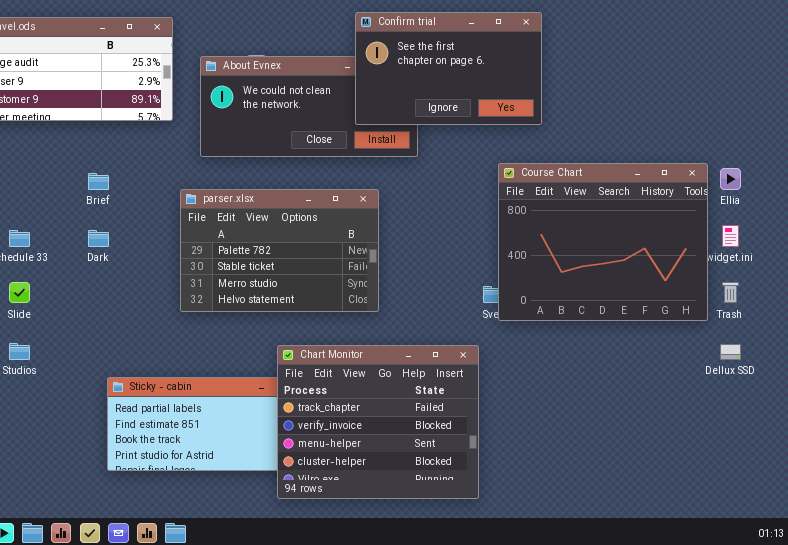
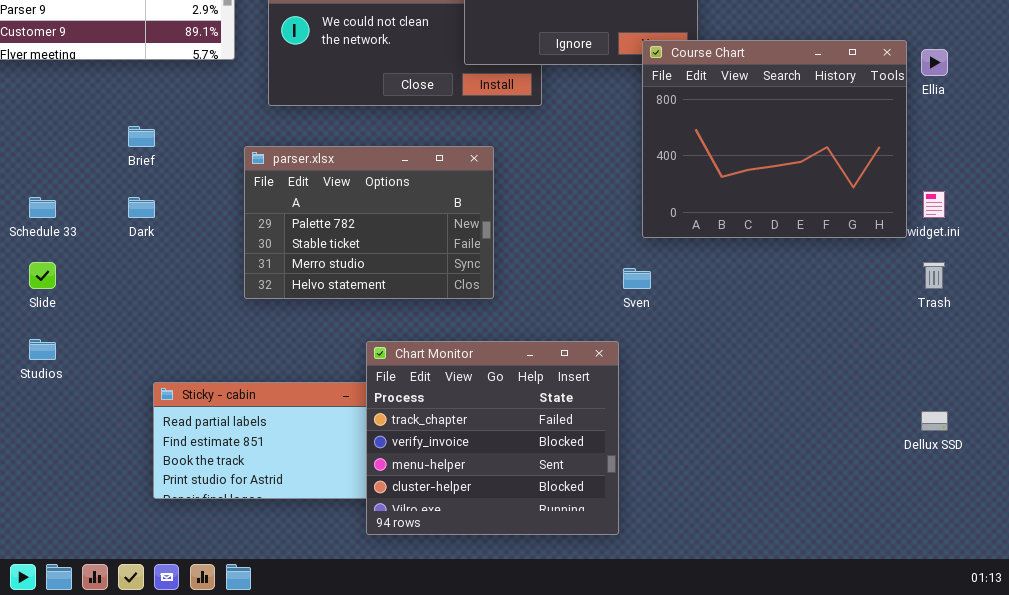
Course Chart: [498,163,708,321] -> [642,40,907,238], moved
Ellia: [720,168,741,190] -> [921,49,948,76], moved
Dellux SSD: [720,344,741,360] -> [921,411,948,431], moved

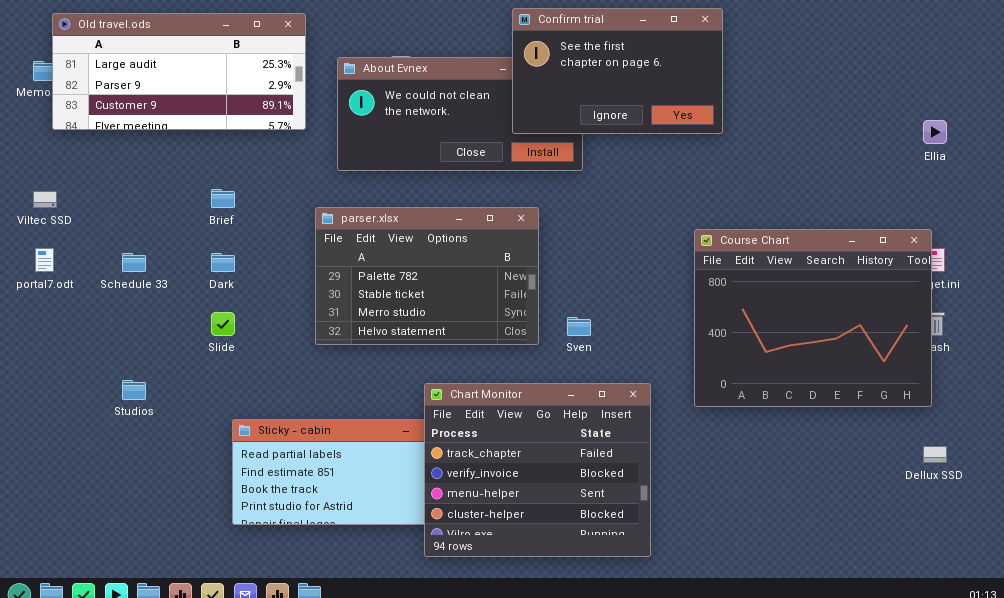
Course Chart: [642,40,907,238] -> [694,229,932,407], moved
Slide: [29,262,56,289] -> [211,312,235,336], moved
Sven: [623,268,651,289] -> [567,317,591,336], moved

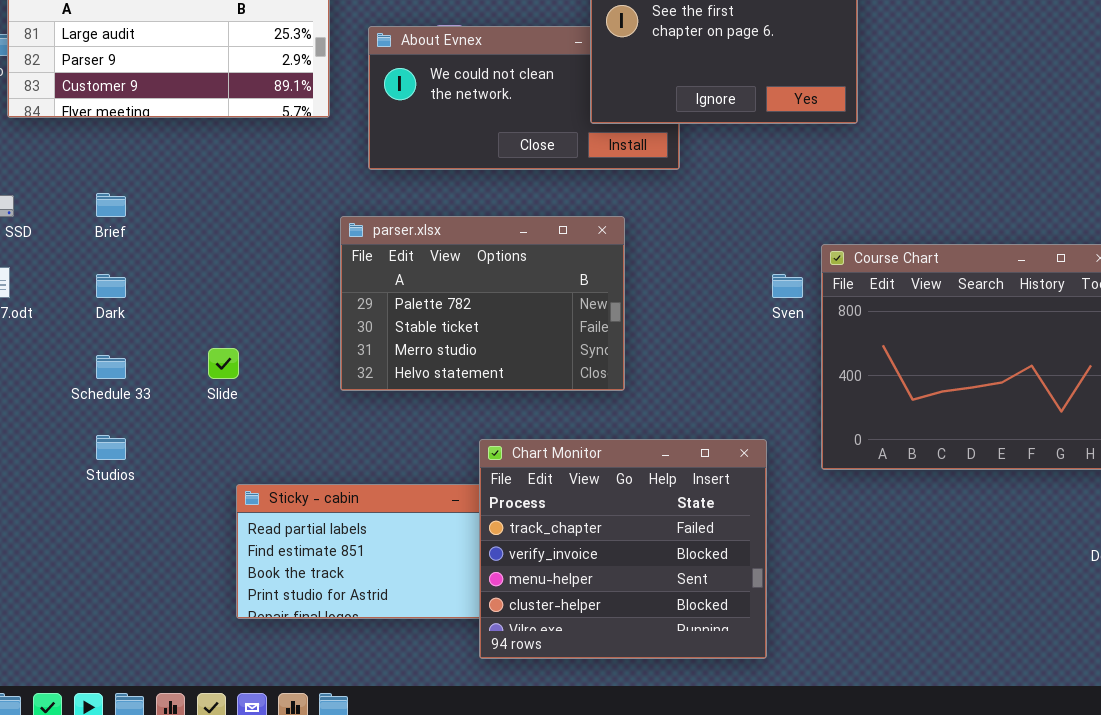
Brief: [211,189,235,208] -> [96,193,126,217], moved
Schedule 33: [122,253,146,272] -> [96,355,126,379], moved
Dark: [211,253,235,272] -> [96,274,126,298], moved
Sven: [567,317,591,336] -> [772,274,803,298], moved

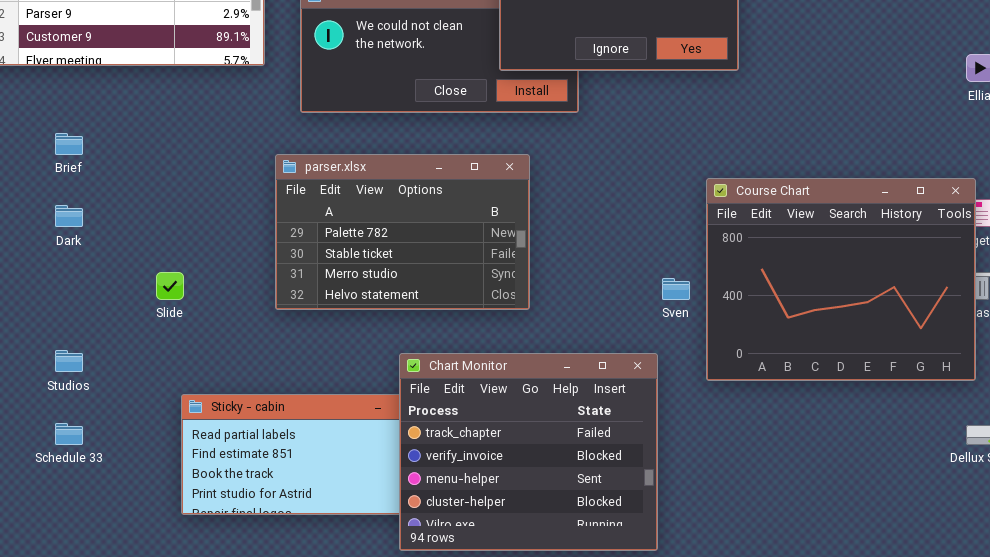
Sven: [772,274,803,298] -> [662,278,690,300], moved
Schedule 33: [96,355,126,379] -> [55,423,83,445], moved

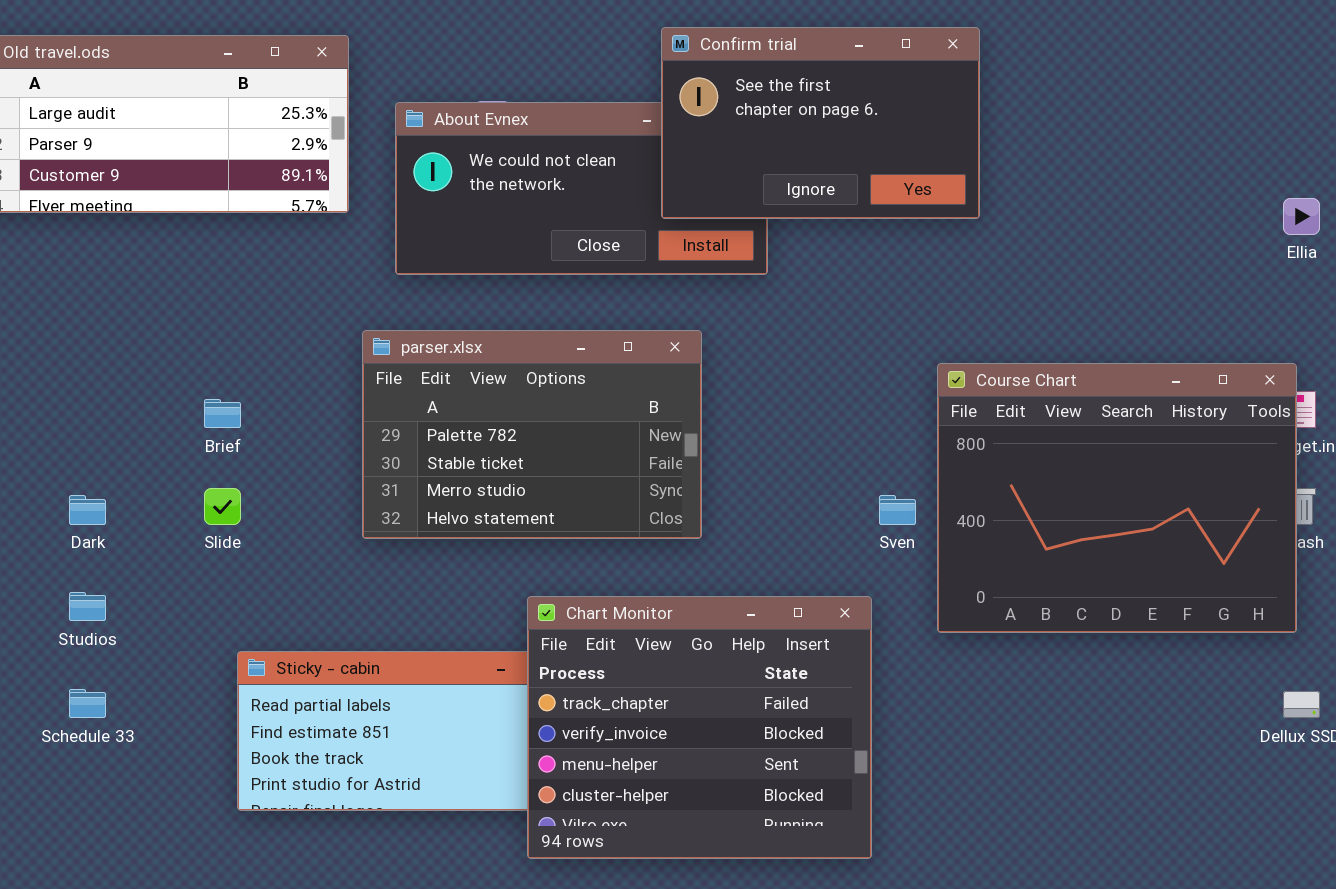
Brief: [55,133,83,155] -> [204,399,241,428], moved
Dark: [55,205,83,227] -> [69,495,106,525], moved

